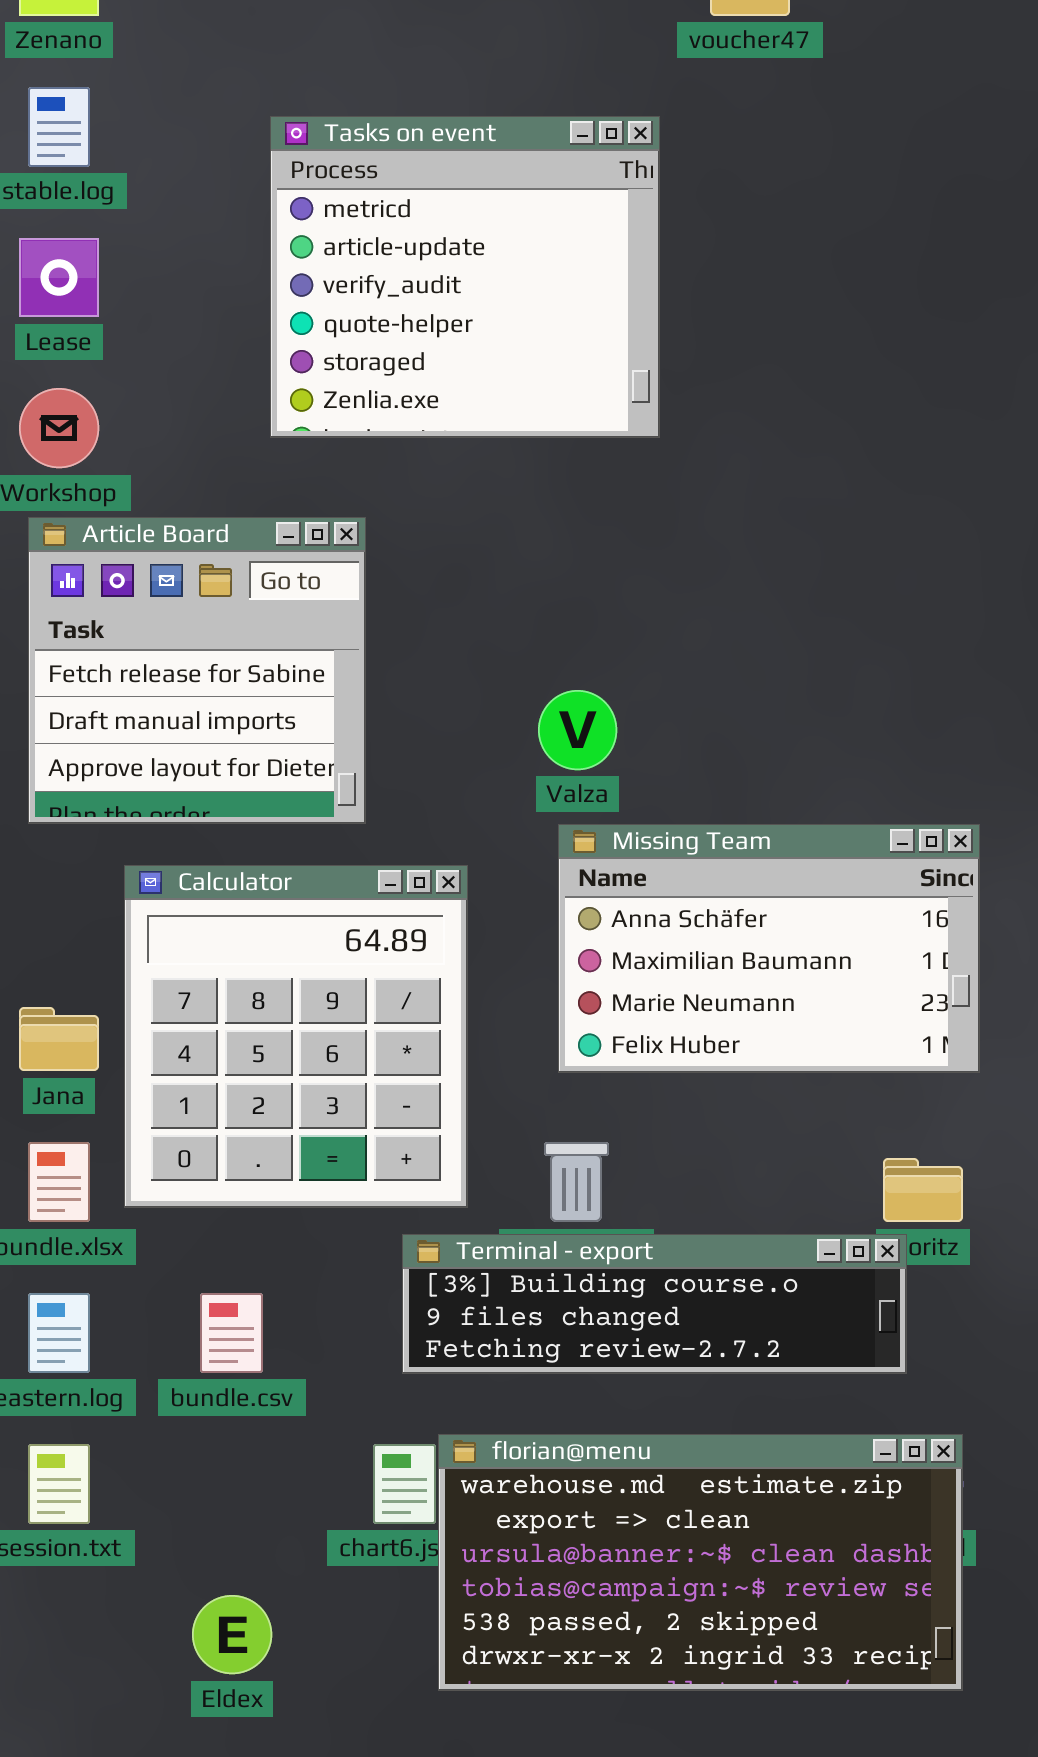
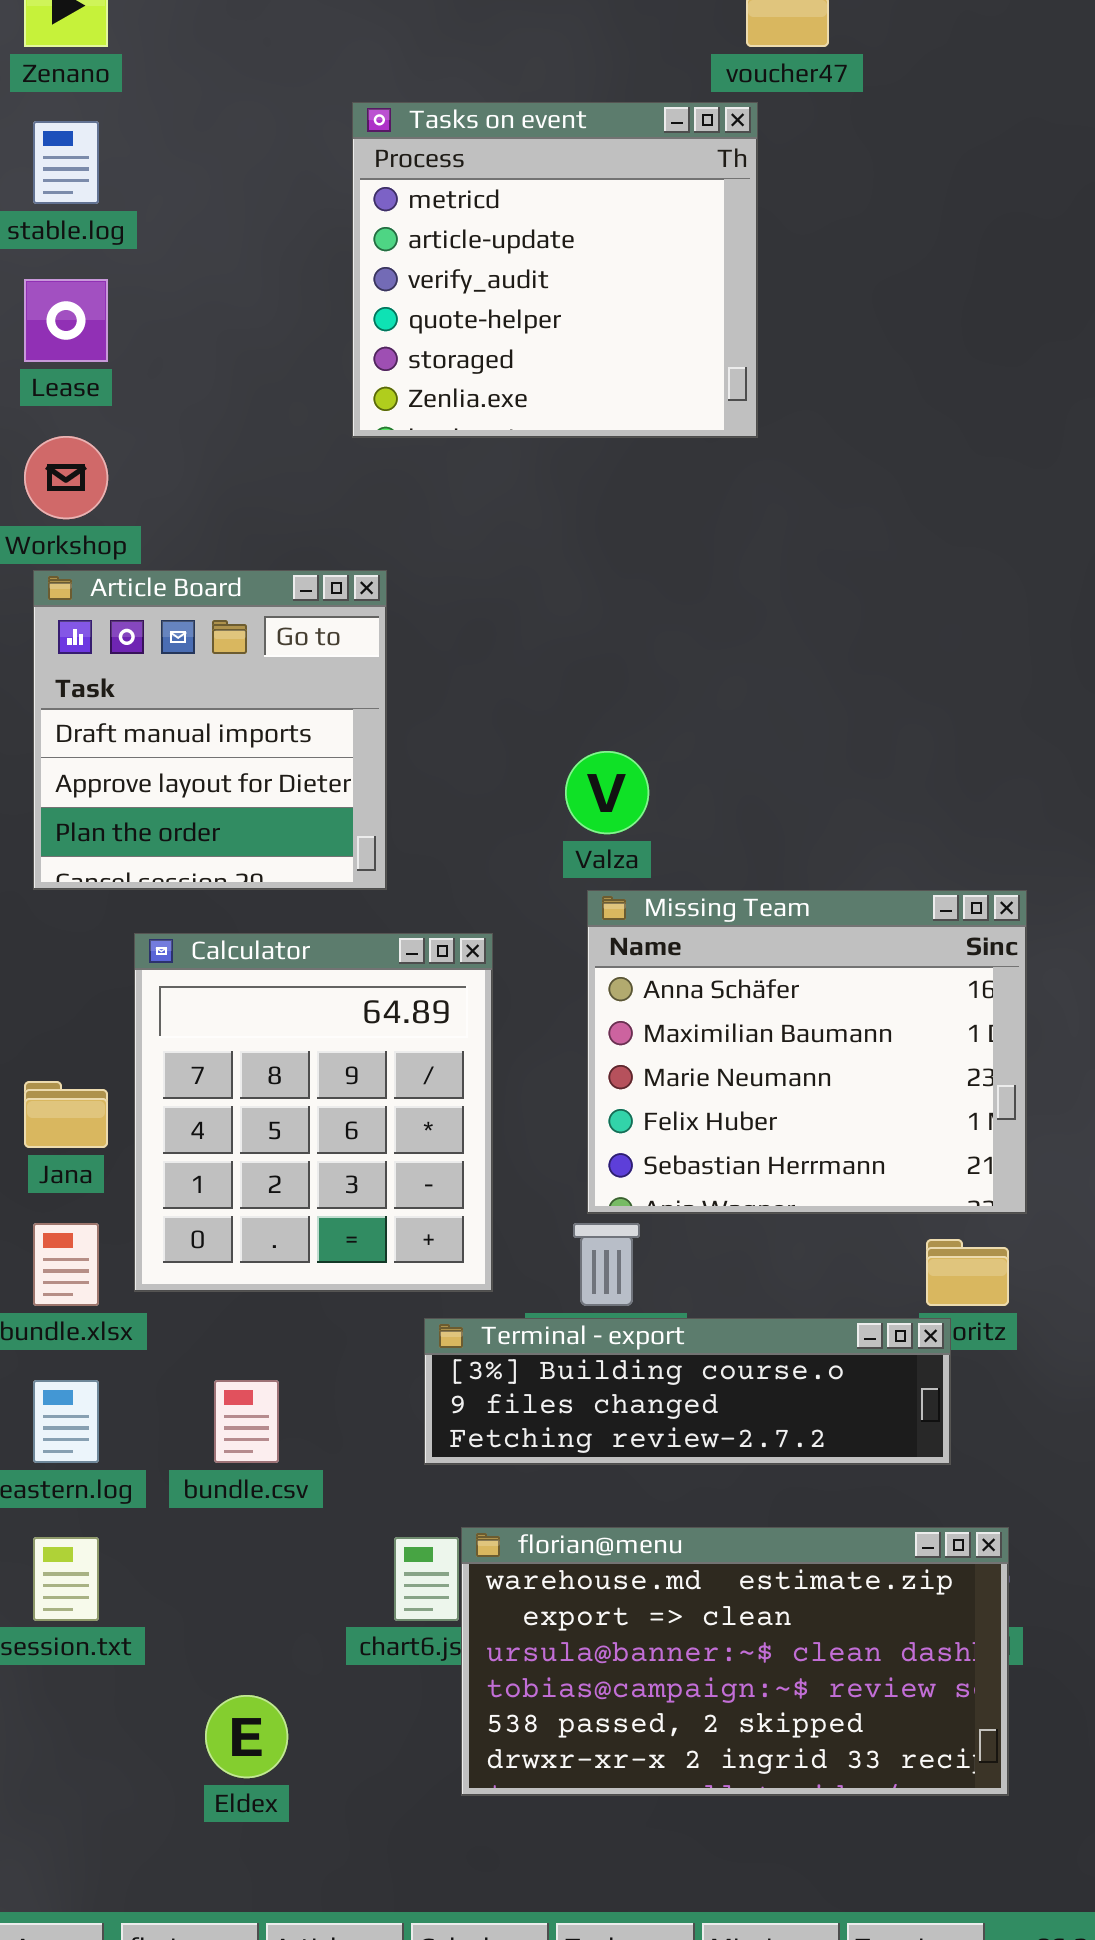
Tasks on event: [270,116,660,438] -> [352,102,758,438], moved
Article Board: [28,517,366,824] -> [33,570,387,890], scrolled down 1 row
Missing Team: [558,824,980,1073] -> [587,890,1027,1214], resized

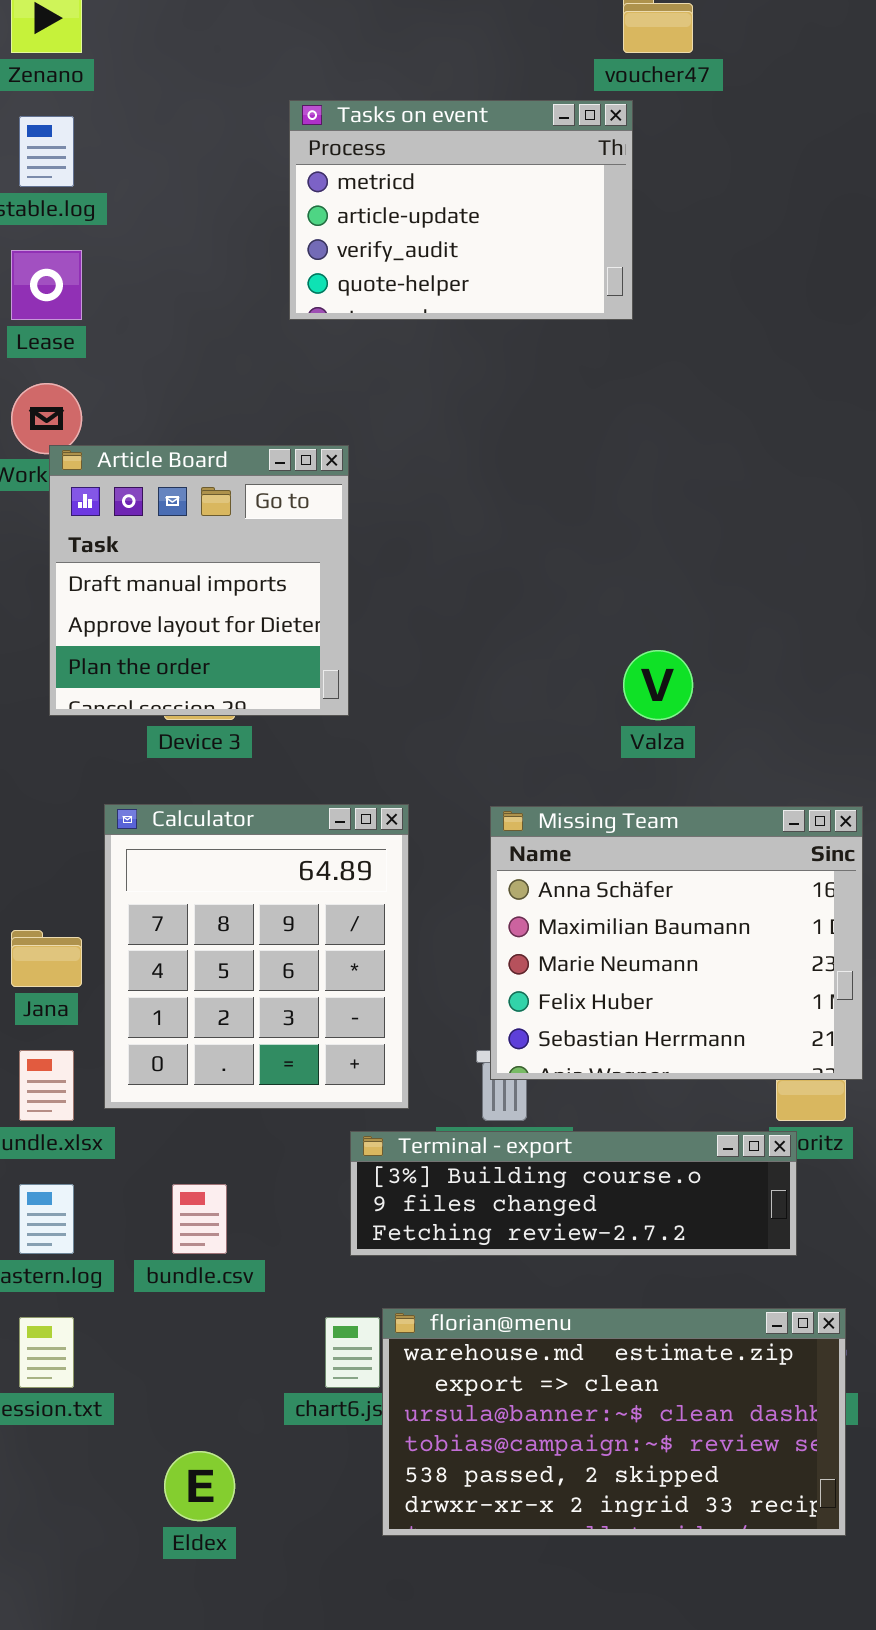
Tasks on event: [352,102,758,438] -> [289,100,633,320], resized
Article Board: [33,570,387,890] -> [49,445,349,716], moved
Valza: [565,751,649,834] -> [623,650,693,720], moved
Missing Team: [587,890,1027,1214] -> [490,806,863,1080], moved

